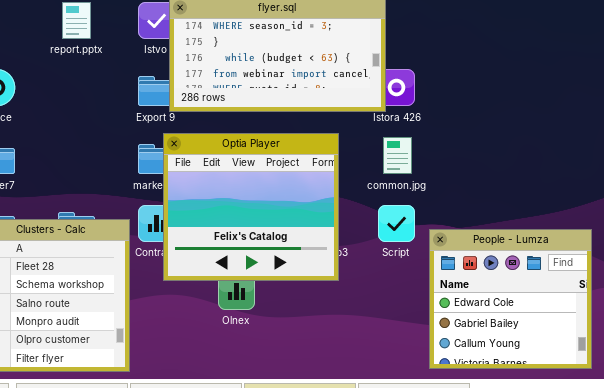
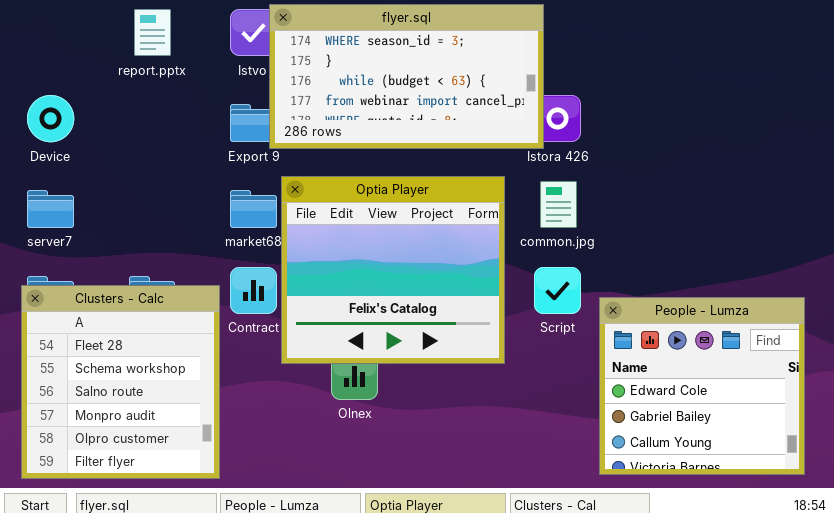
Optia Player: [163,133,339,281] -> [281,176,505,364], moved

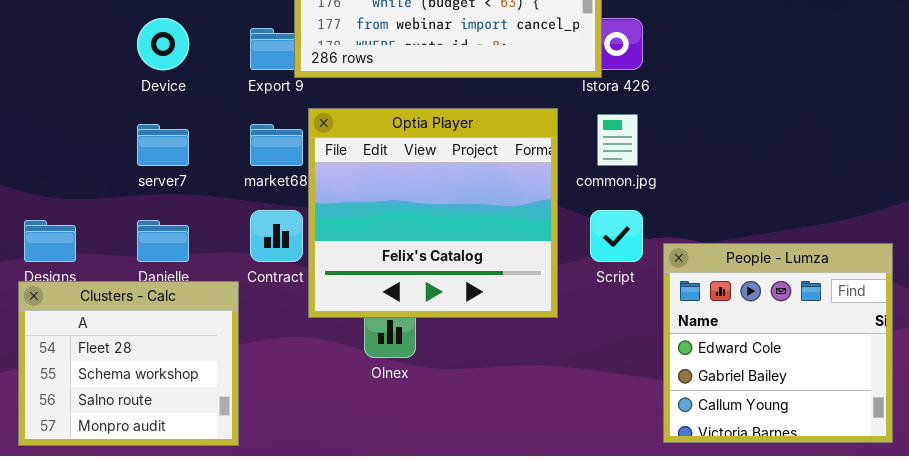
Device: [27,95,74,142] -> [137,18,189,70], moved
server7: [27,190,74,228] -> [137,124,189,166], moved
Clusters - Calc: [21,285,220,479] -> [18,281,239,446], resized

